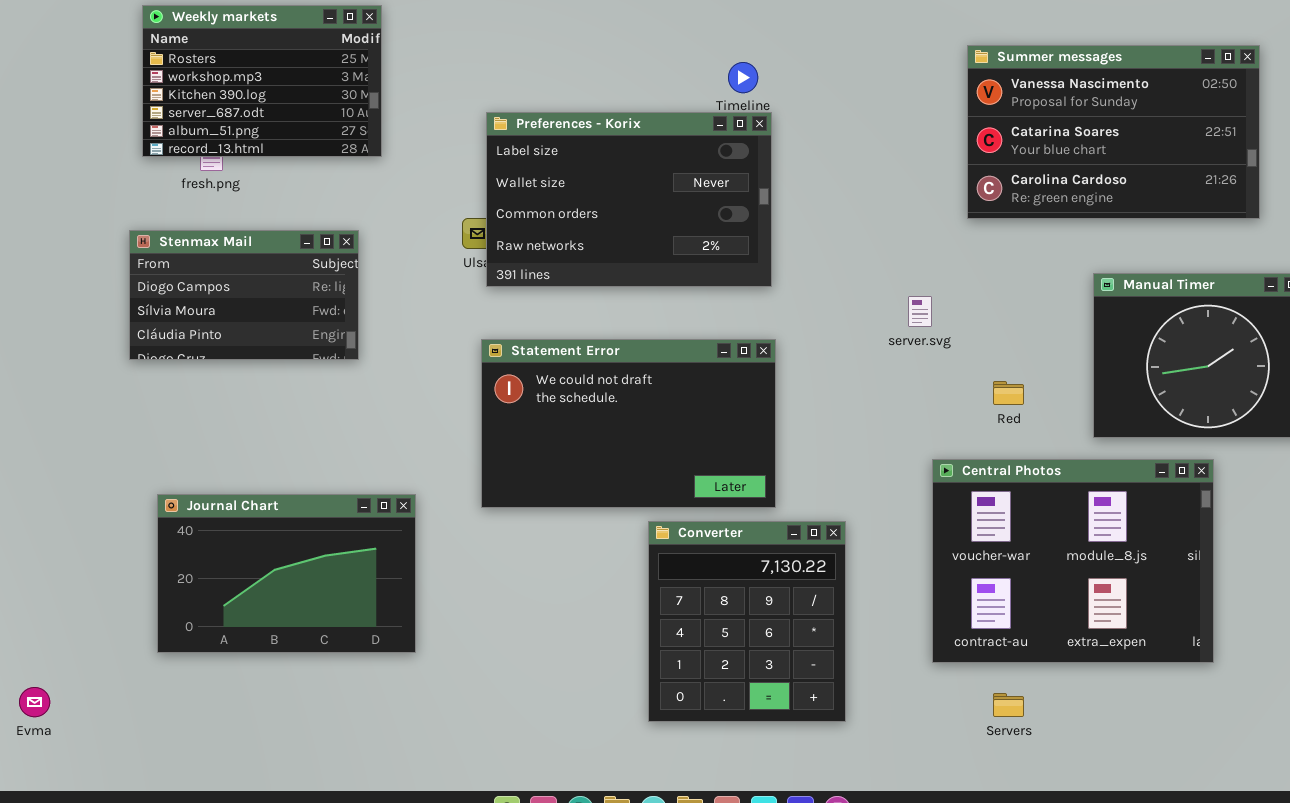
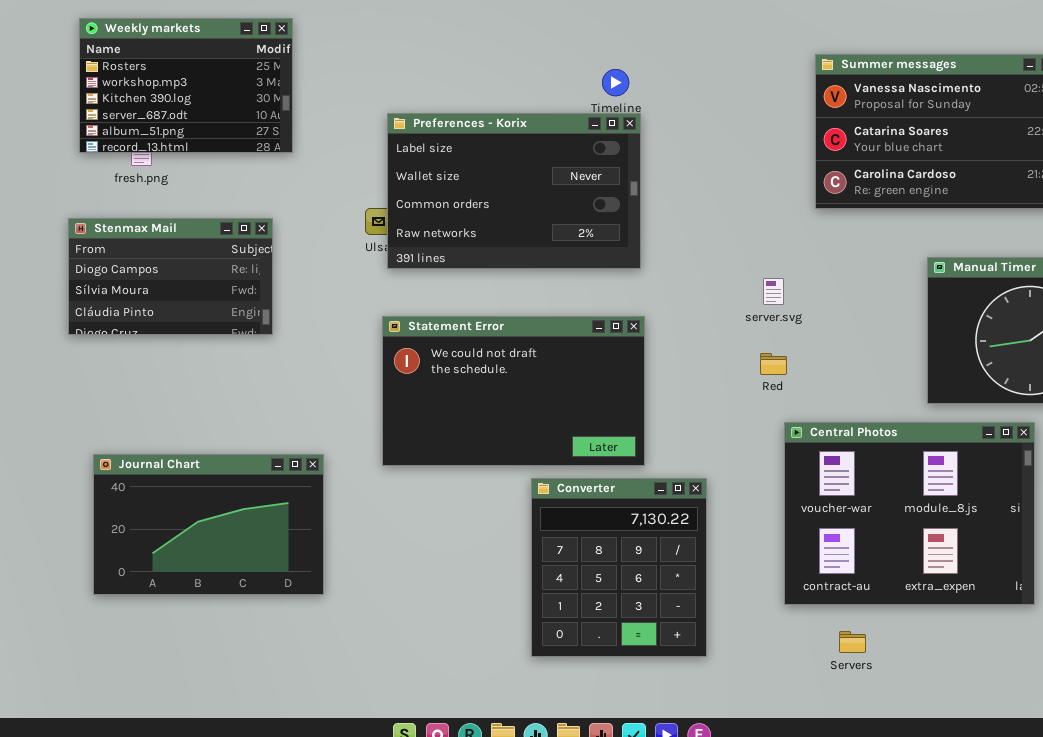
Red: [993,381,1024,405] -> [760,353,787,375], moved

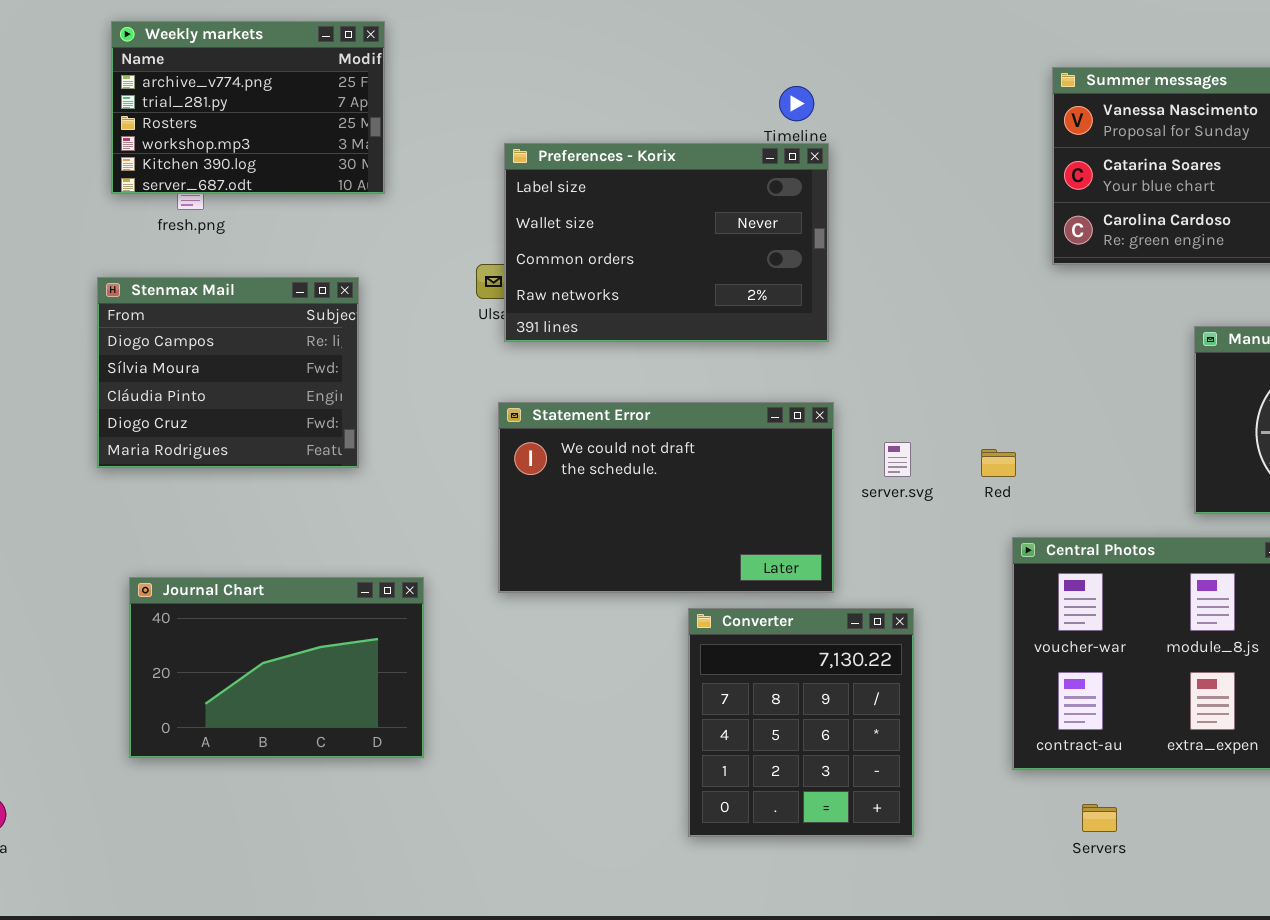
Weekly markets: [79,18,293,153] -> [111,21,385,194], scrolled up 2 rows
Stenmax Mail: [68,218,273,335] -> [97,277,359,468], resized
server.svg: [763,278,784,305] -> [884,442,911,477], moved

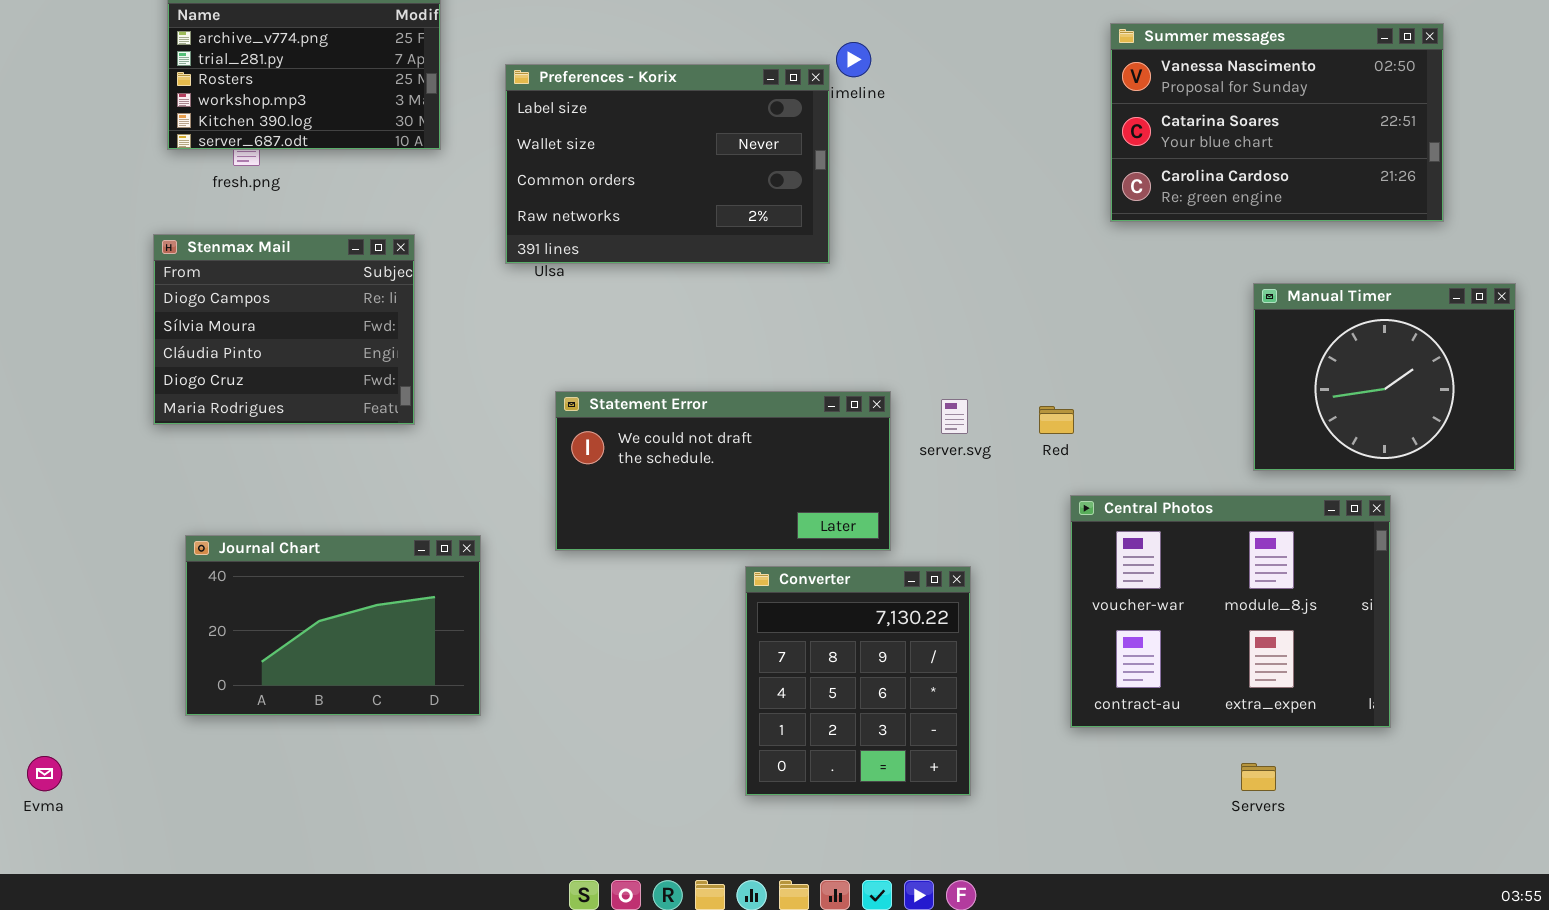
Preferences - Korix: [504,143,829,342] -> [505,64,830,264], moved
Statement Error: [498,402,834,593] -> [555,391,891,551], resized
Servers: [1082,804,1117,832] -> [1241,763,1276,791], moved

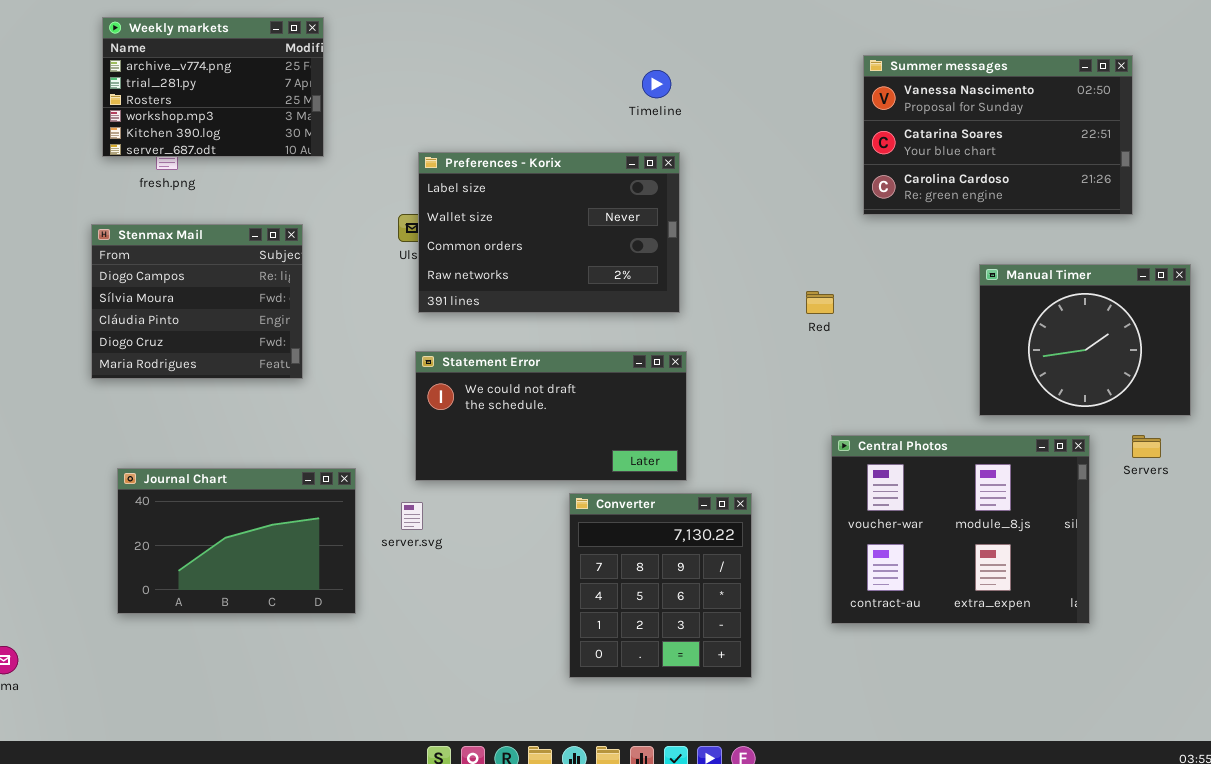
Preferences - Korix: [505,64,830,264] -> [418,152,680,313], moved
server.svg: [941,399,968,434] -> [401,502,423,530], moved
Red: [1039,406,1074,434] -> [806,291,834,314], moved
Servers: [1241,763,1276,791] -> [1132,435,1161,458], moved

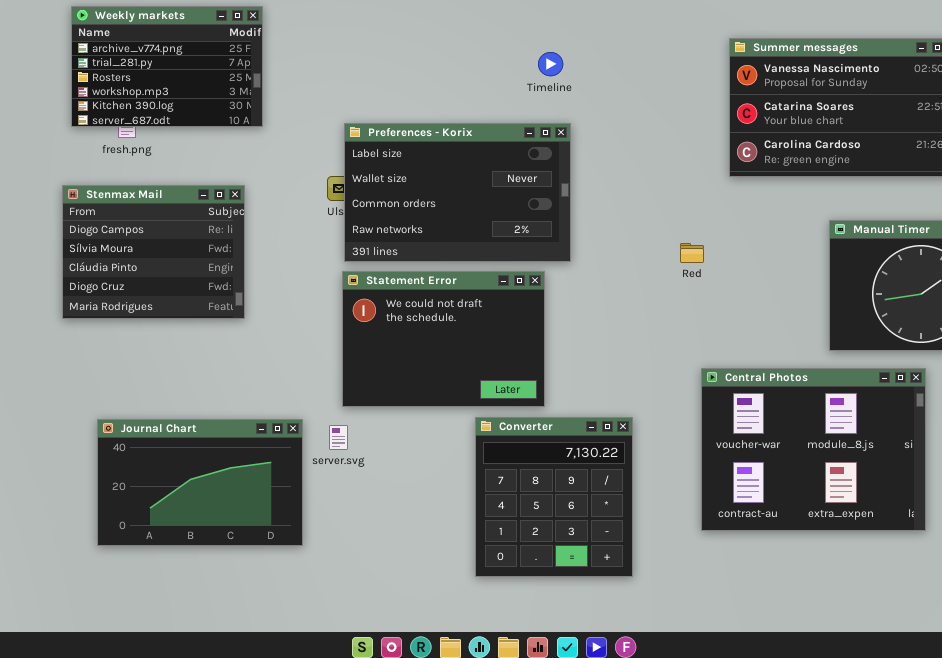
Statement Error: [415,351,687,481] -> [342,271,545,407], resized
Journal Chart: [117,468,356,614] -> [97,419,303,546], moved

